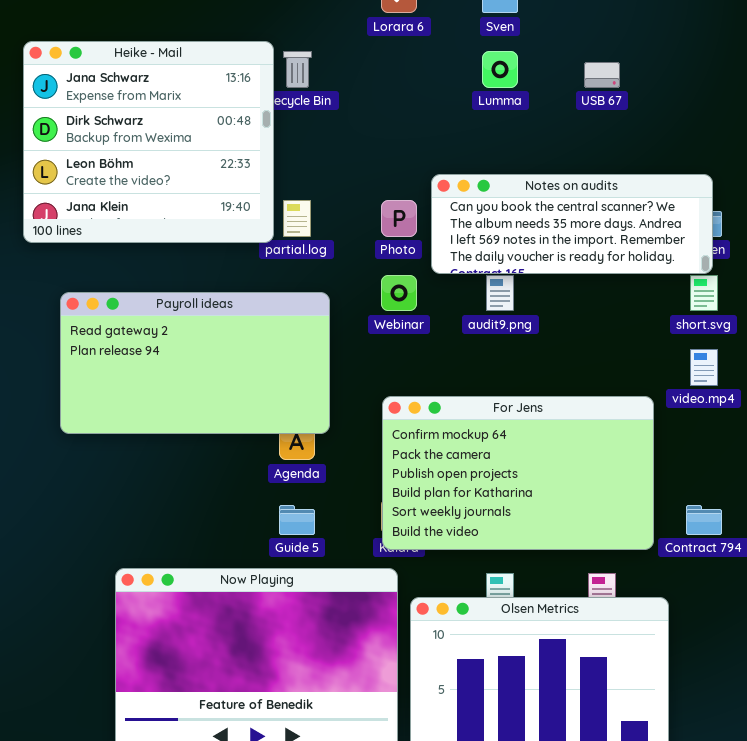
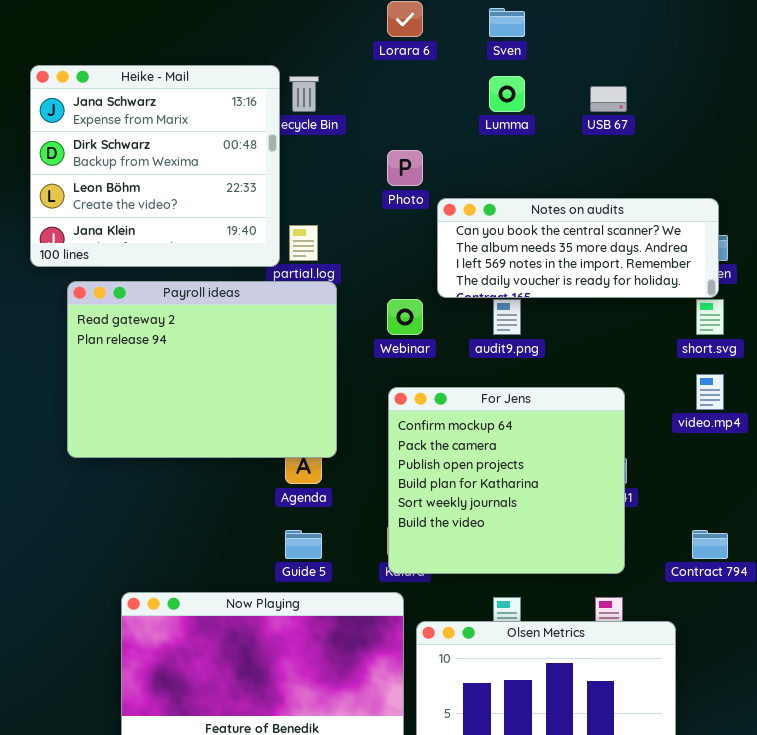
Photo: [381,200,417,237] -> [387,150,423,186], moved
Payroll ideas: [60,292,330,434] -> [67,281,337,458], resized
For Jens: [382,396,654,550] -> [388,387,625,574], resized

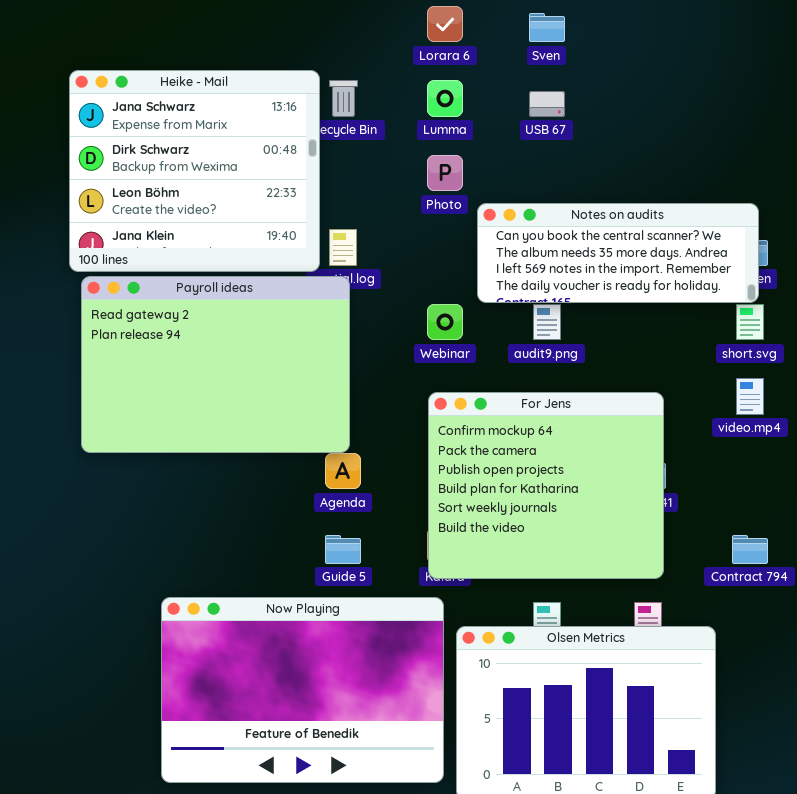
Lumma: [489,76,525,112] -> [427,80,463,117], moved
USB 67: [590,86,627,112] -> [529,91,565,117], moved
Payroll ideas: [67,281,337,458] -> [81,276,350,453], moved

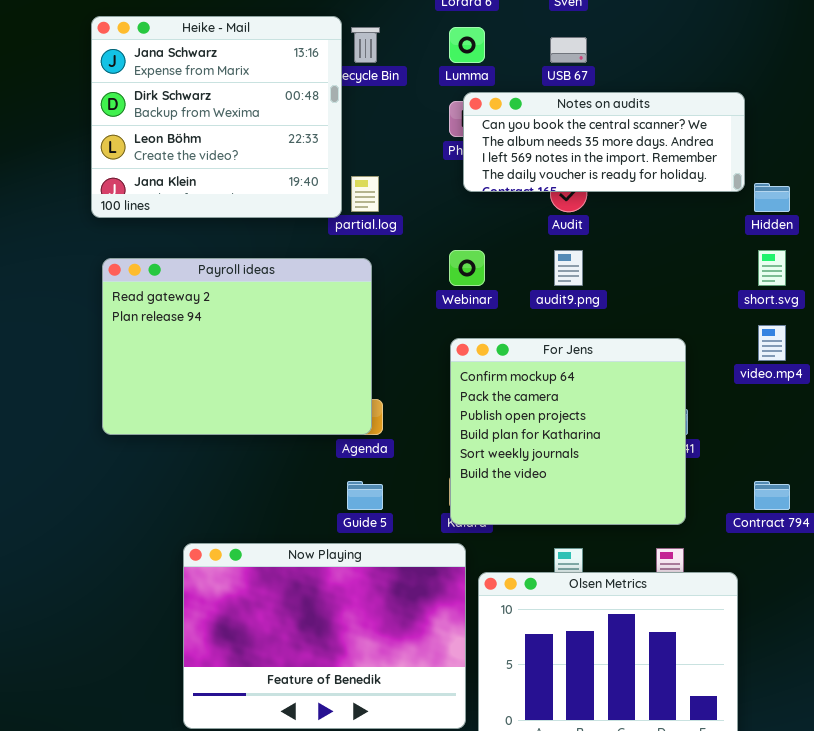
Notes on audits: [477,203,759,303] -> [463,92,745,192], moved
Payroll ideas: [81,276,350,453] -> [102,258,372,435], moved

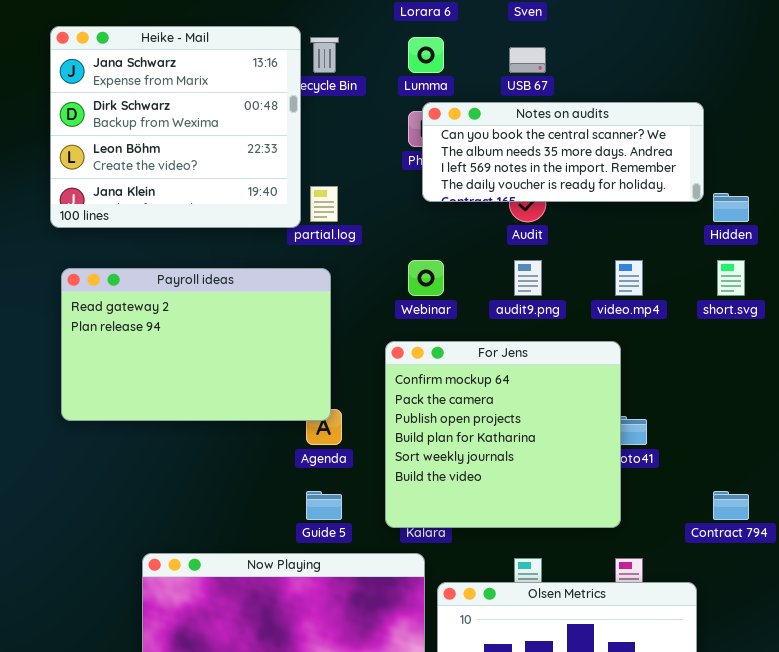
Payroll ideas: [102,258,372,435] -> [61,268,331,421], resized
video.mp4: [758,325,786,361] -> [615,260,643,296], moved
For Jens: [450,338,686,525] -> [385,341,621,528], moved

